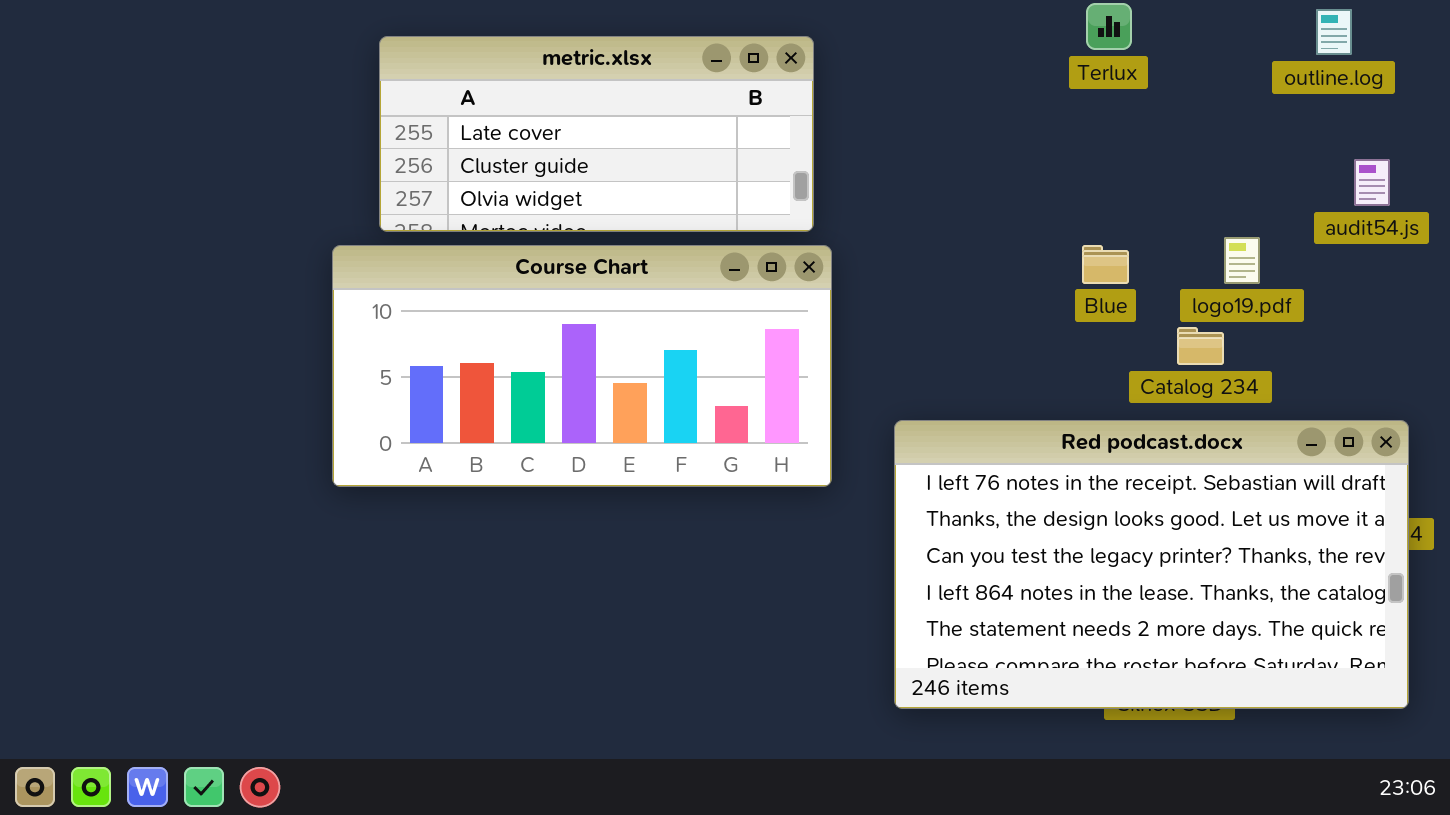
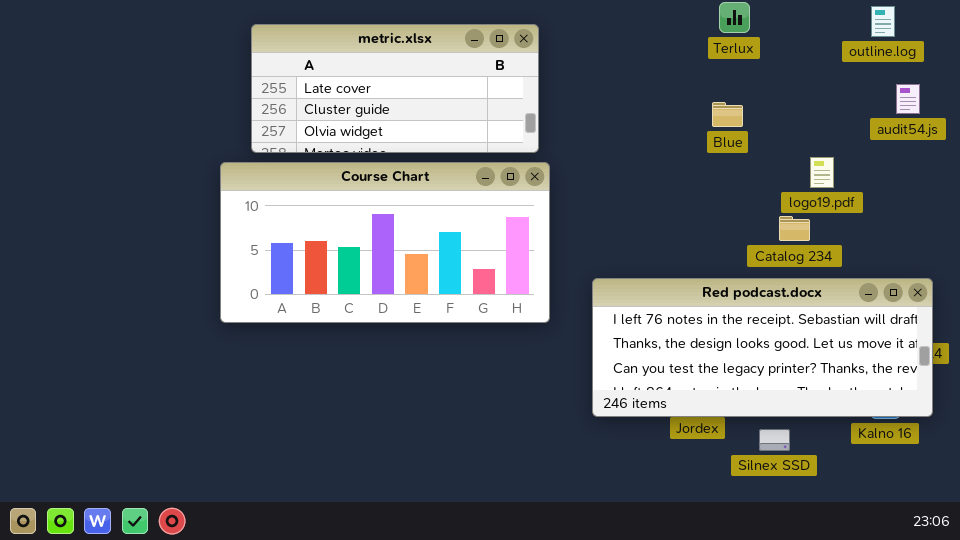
audit54.js: [1354,159,1390,206] -> [896,84,920,114], moved
Blue: [1082,245,1129,284] -> [712,102,743,127], moved
Red podcast.docx: [894,420,1409,709] -> [592,278,933,417], resized

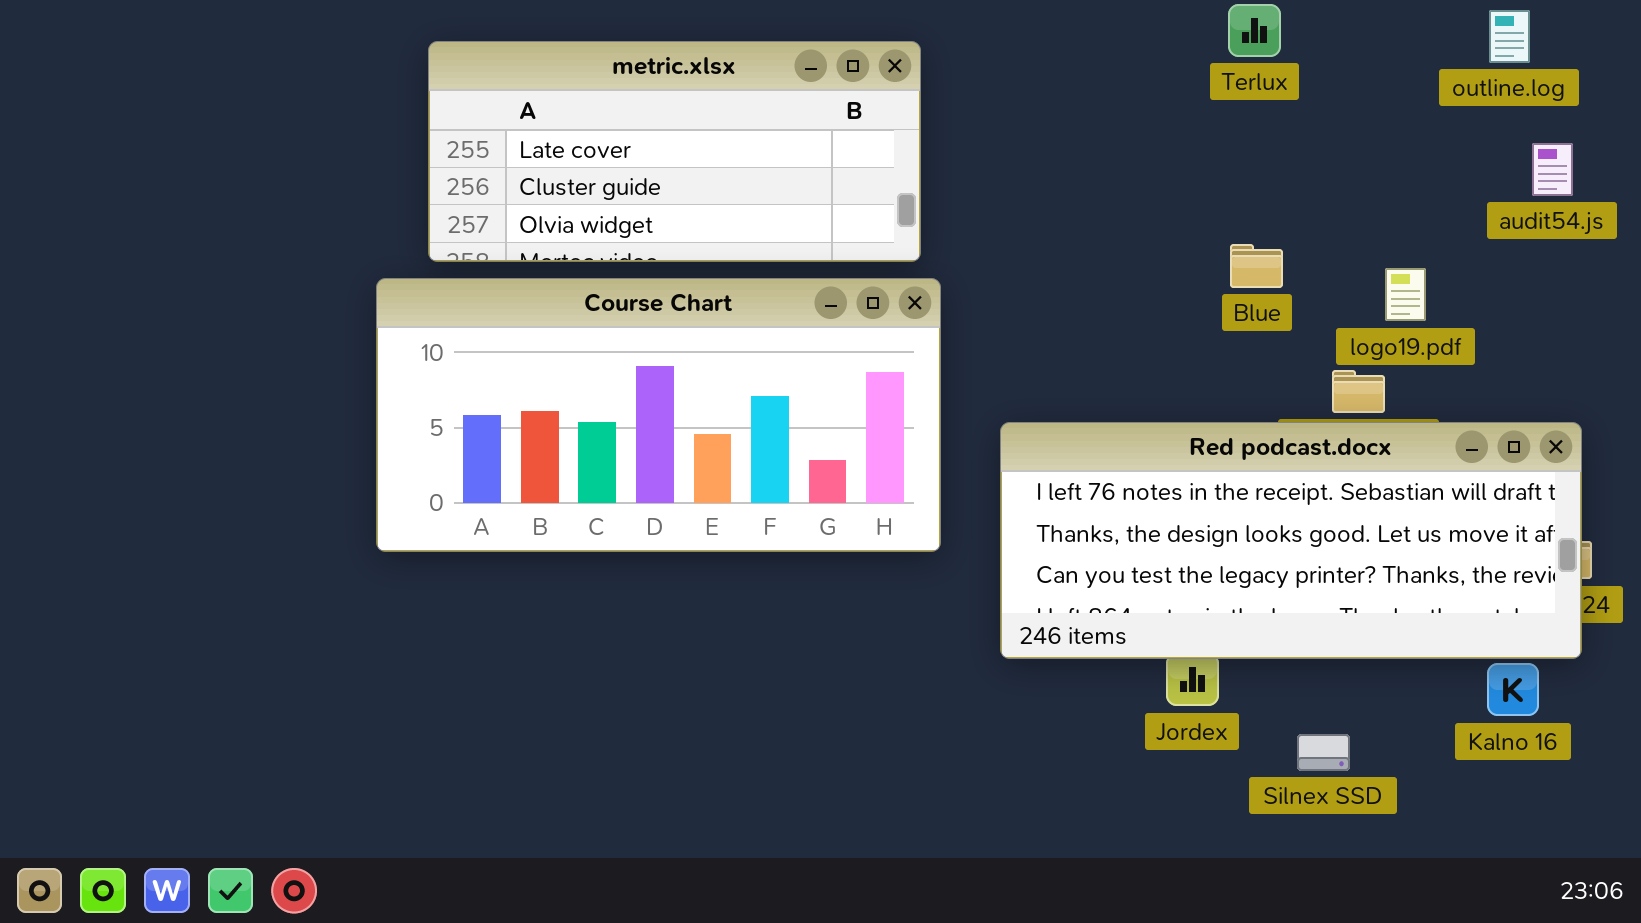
Blue: [712,102,743,127] -> [1230,244,1283,288], moved
Red podcast.docx: [592,278,933,417] -> [1000,422,1582,659], moved

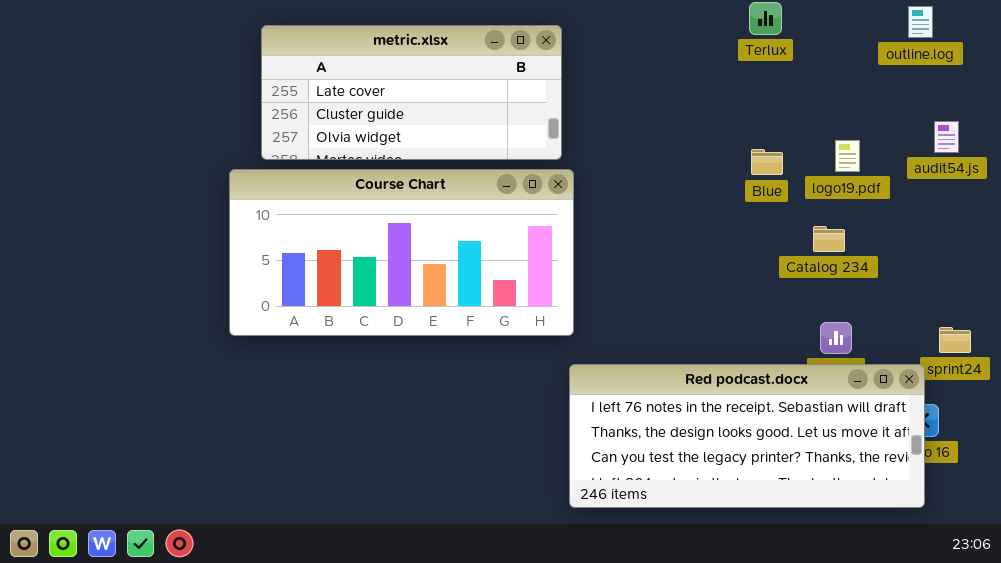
audit54.js: [1532,143,1573,196] -> [934,121,959,153], moved
logo19.pdf: [1385,268,1426,321] -> [835,140,860,172], moved
Red podcast.docx: [1000,422,1582,659] -> [569,364,925,508], moved

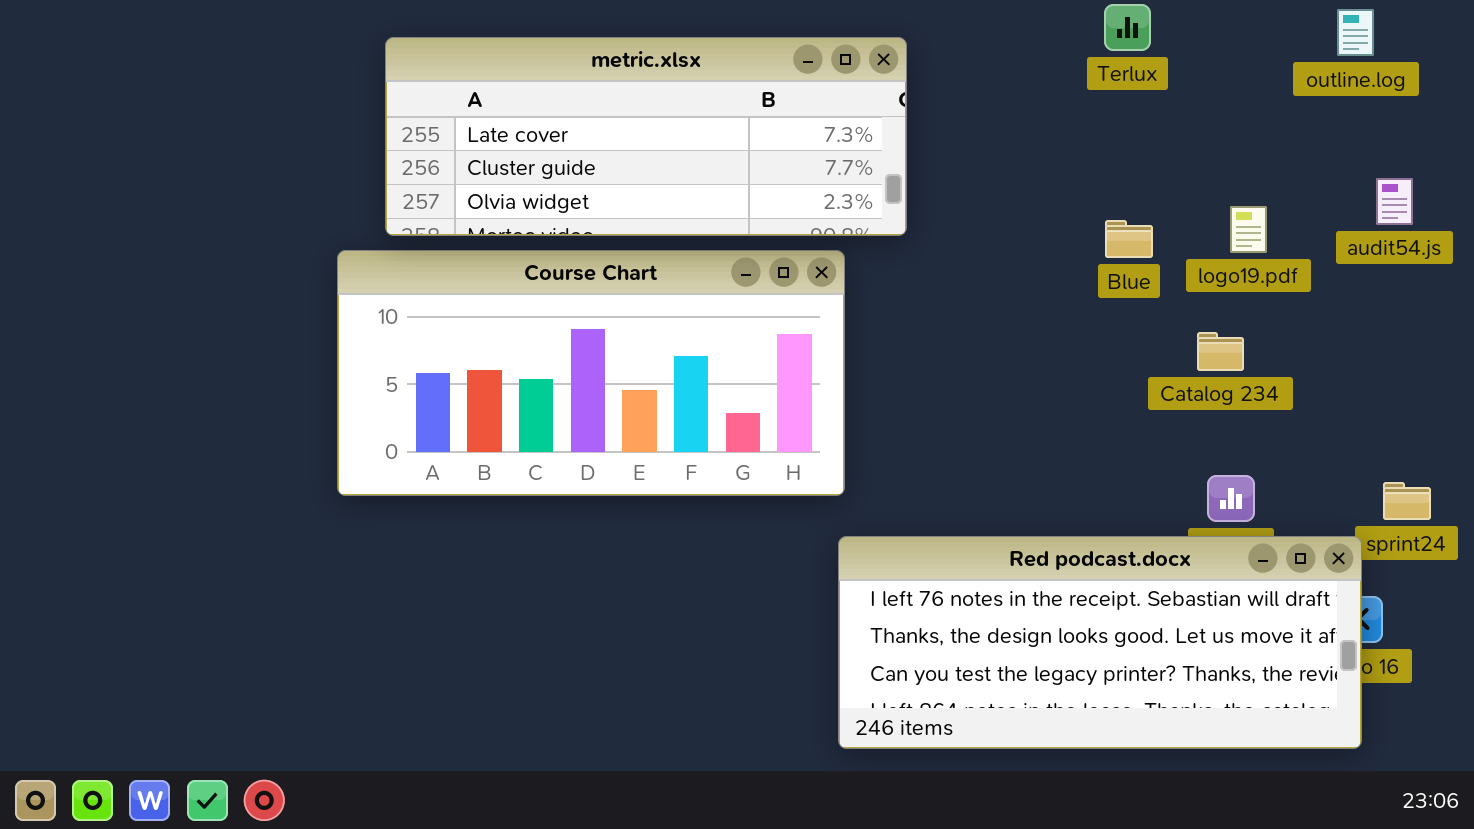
metric.xlsx: [261,25,562,160] -> [385,37,907,236], resized

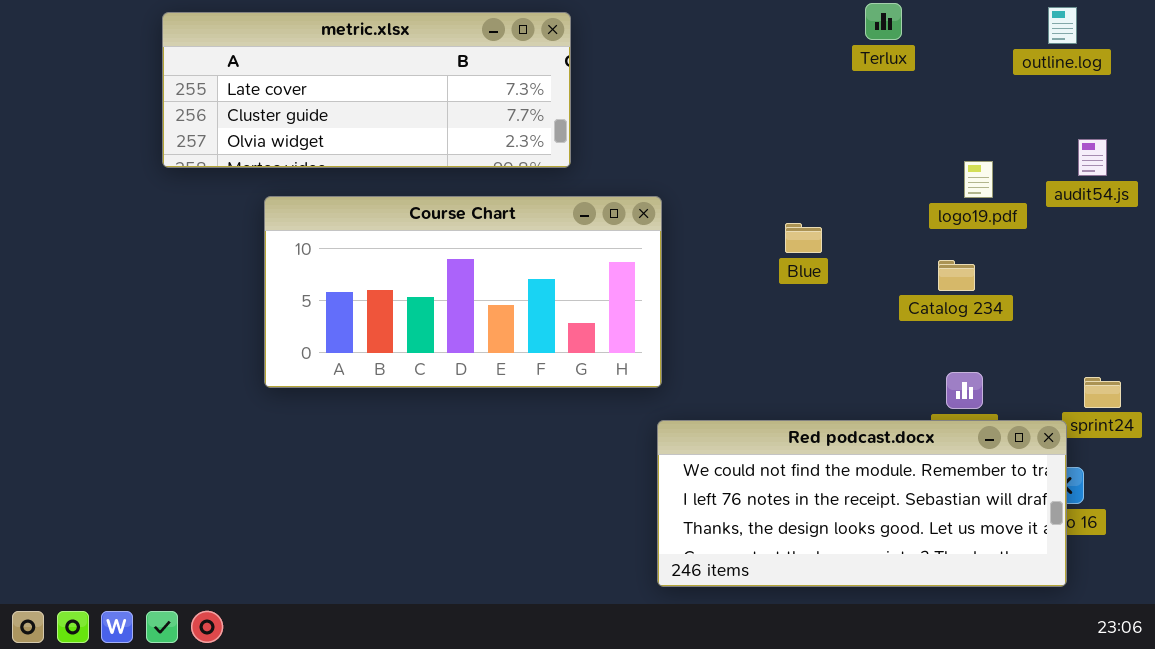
metric.xlsx: [385,37,907,236] -> [162,12,571,168], moved
Blue: [1105,220,1153,258] -> [785,223,822,253], moved
Red podcast.docx: [838,536,1362,749] -> [657,420,1067,587], scrolled up 1 row

